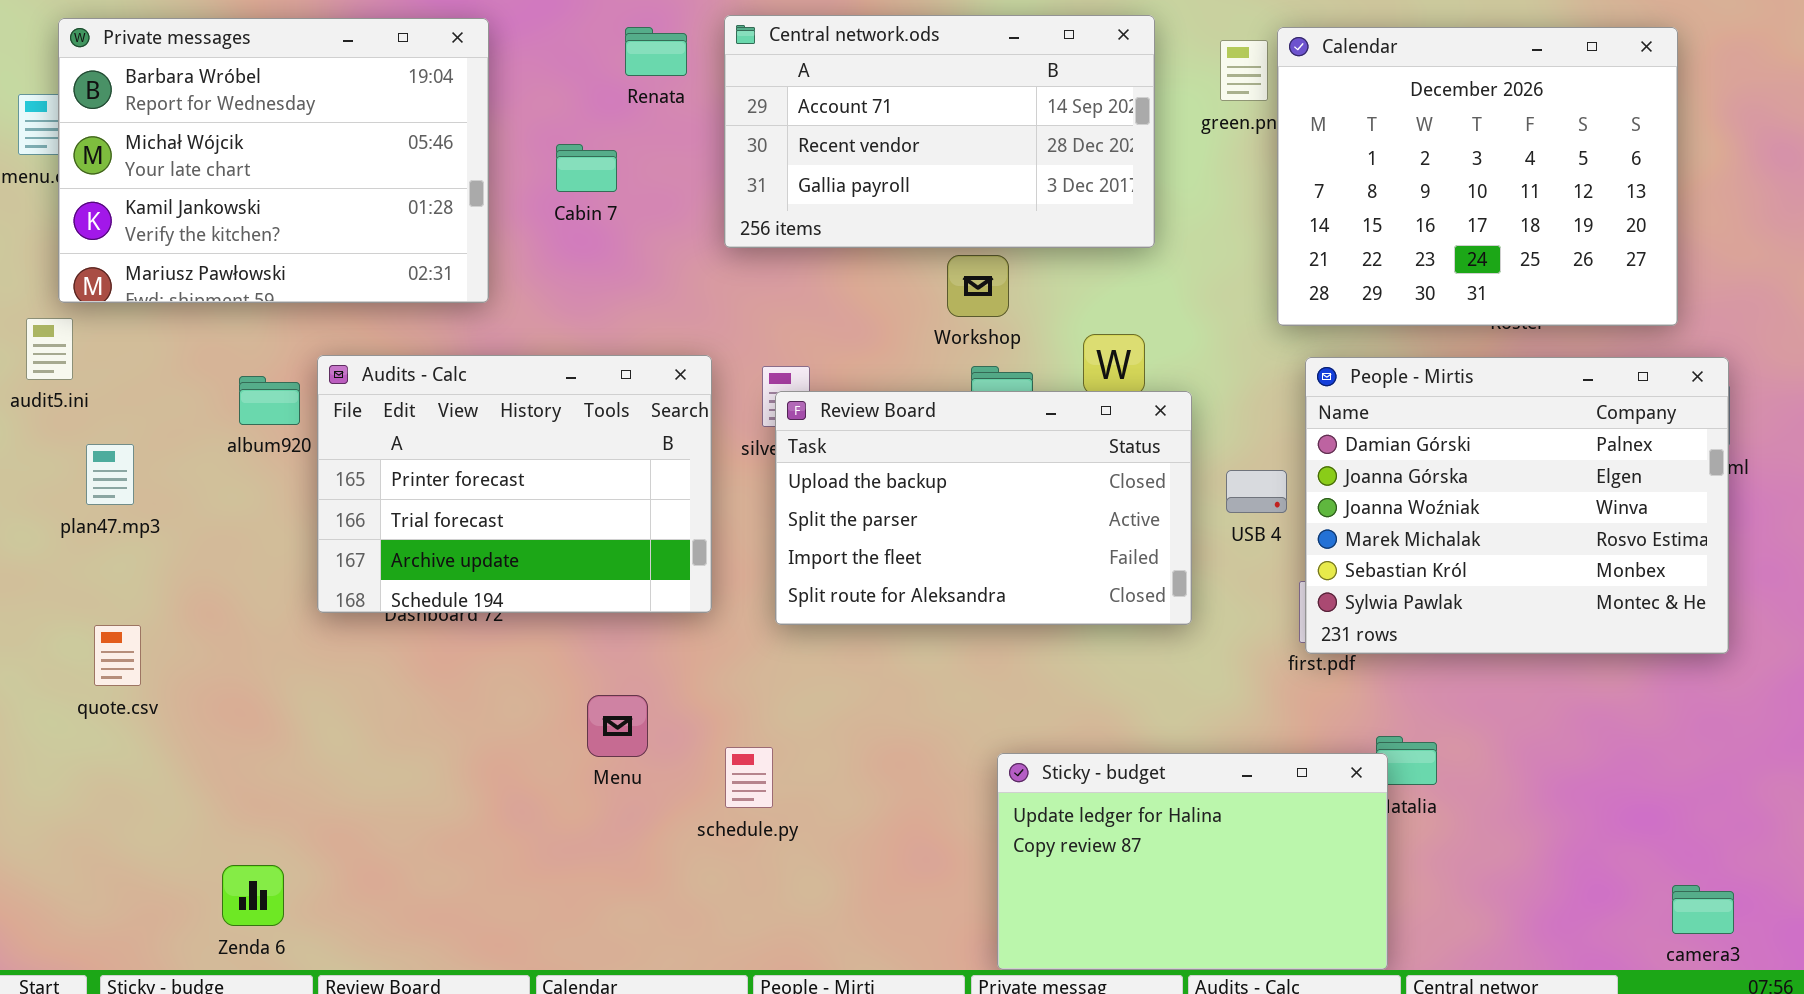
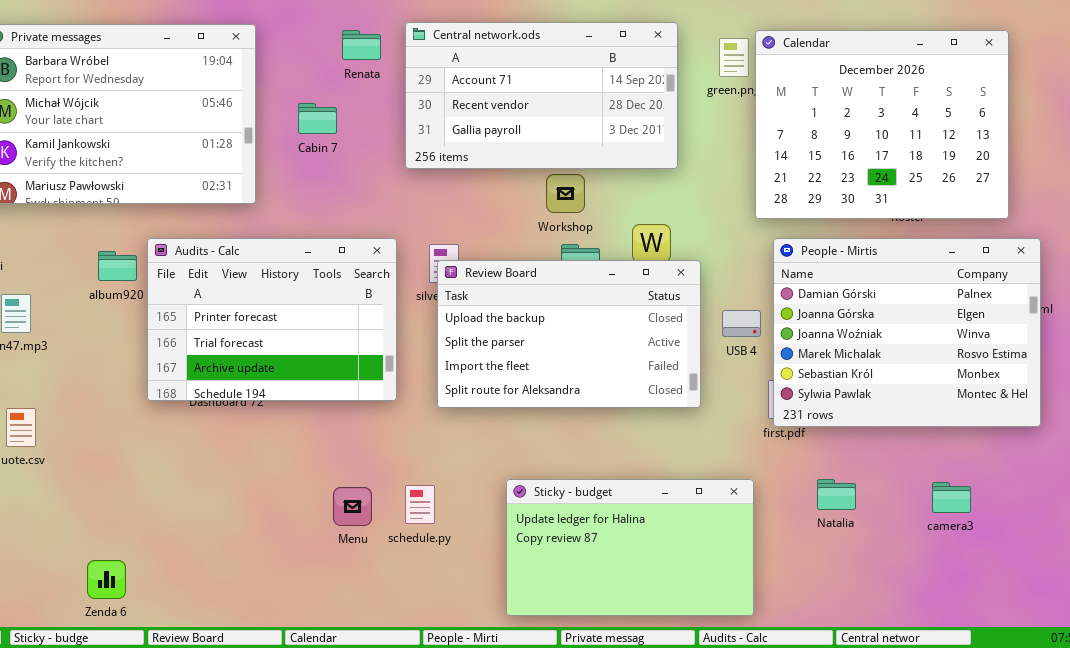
Menu: [587,695,648,757] -> [333,487,372,526], moved
Sticky - budget: [997,753,1388,970] -> [506,479,754,616], moved
camera3: [1672,885,1734,934] -> [932,482,971,513], moved

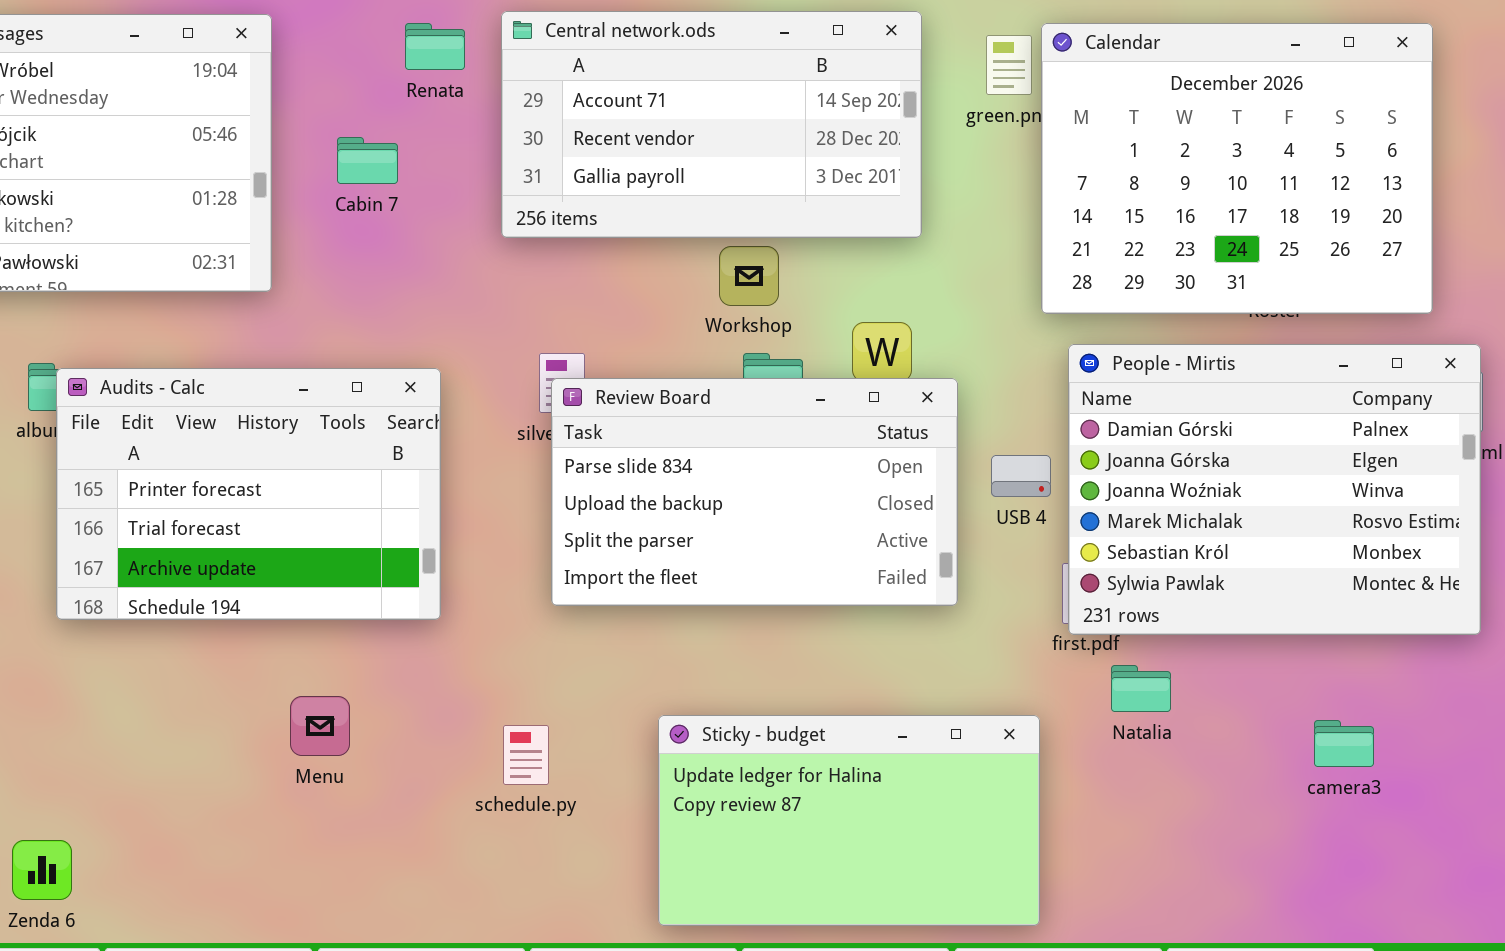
Audits - Calc: [147,238,397,401] -> [56,368,441,620], moved
Review Board: [437,260,701,408] -> [551,378,958,606], scrolled up 1 row
Natalia: [817,479,856,510] -> [1111,665,1171,712], moved
Menu: [333,487,372,526] -> [290,696,350,756], moved

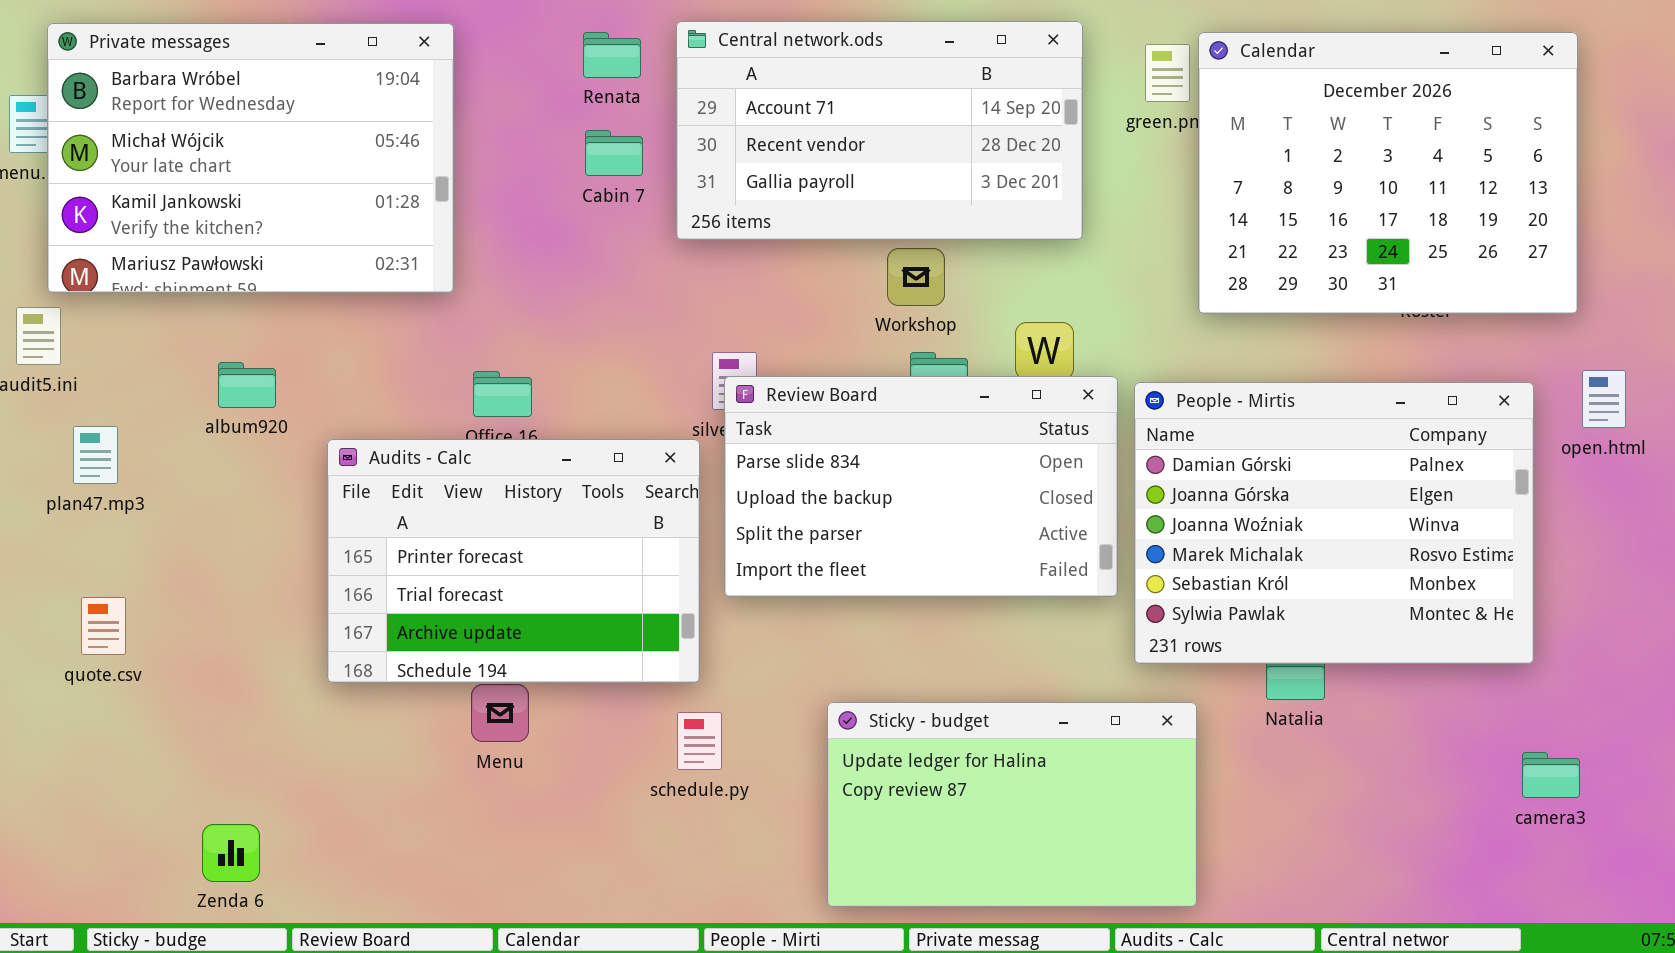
Cabin 7: [337,137,398,184] -> [585,130,643,176], moved
People - Mirtis: [1068,344,1481,635] -> [1134,382,1534,664], moved
Audits - Calc: [56,368,441,620] -> [327,439,700,683], moved
camera3: [1314,720,1374,767] -> [1522,752,1580,798], moved

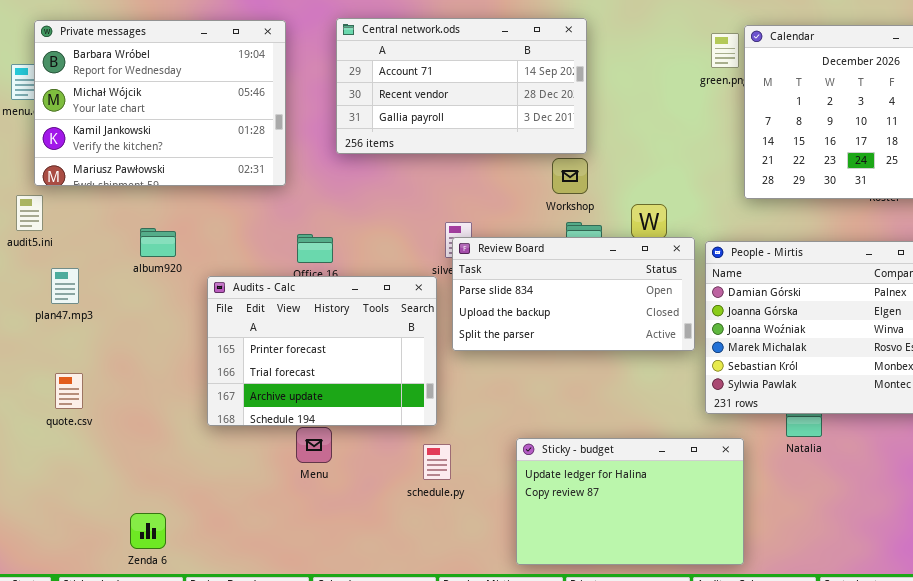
Central network.ods: [676,21,1083,240] -> [336,18,587,154], moved
Review Board: [724,376,1118,597] -> [452,237,695,351], resized

